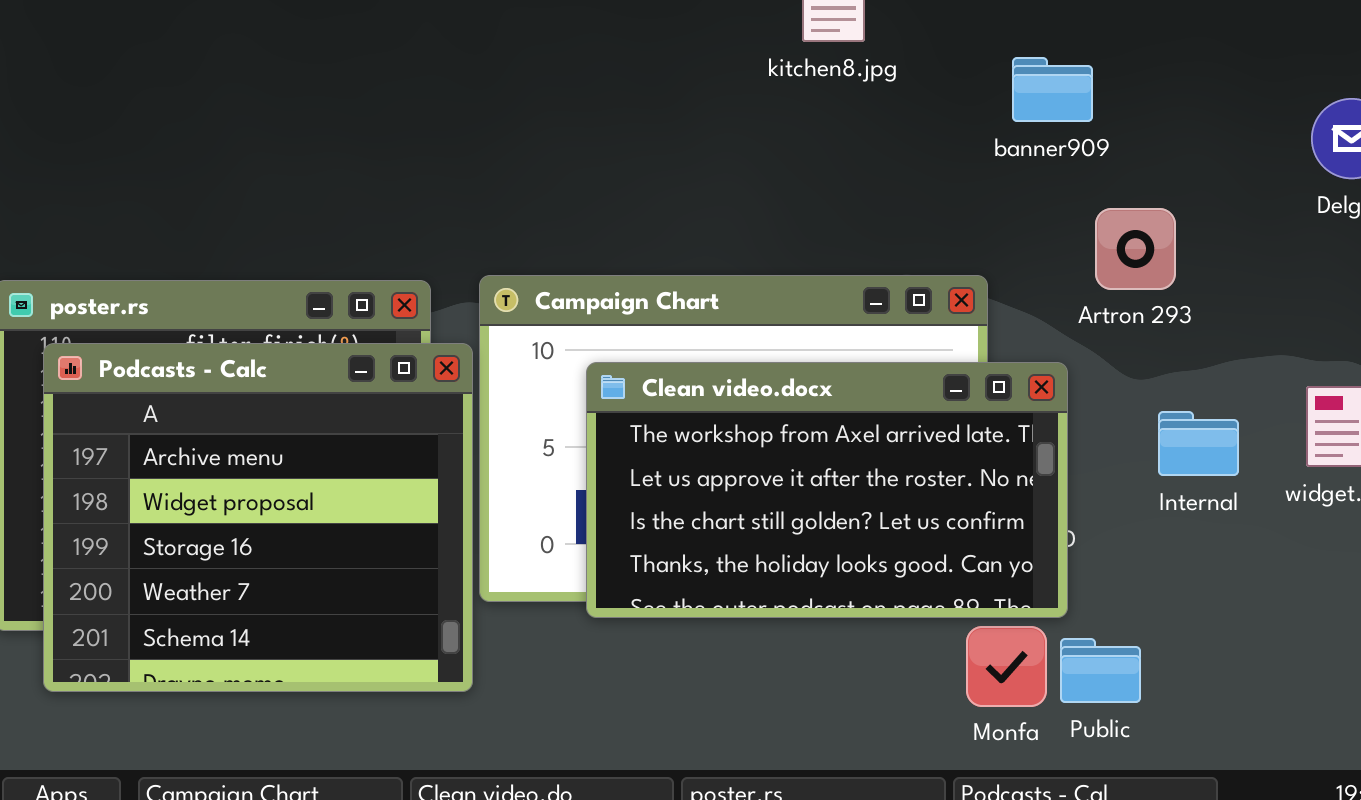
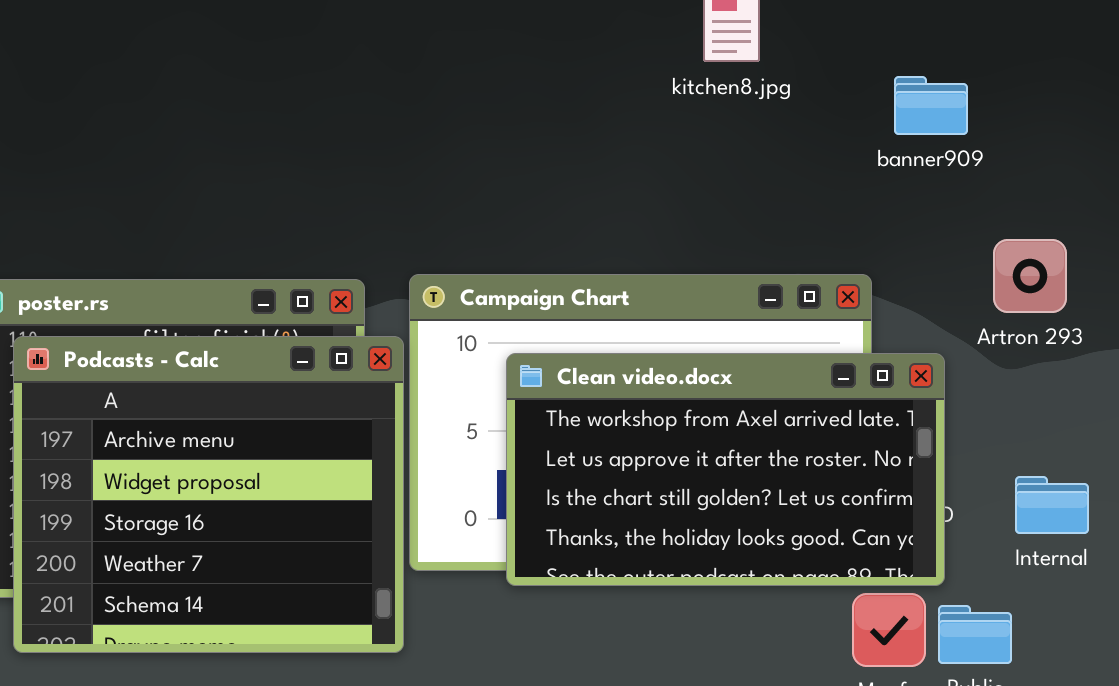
Artron 293: [1095,208,1176,290] -> [993,239,1067,313], moved
Internal: [1158,411,1239,476] -> [1015,476,1089,534], moved

